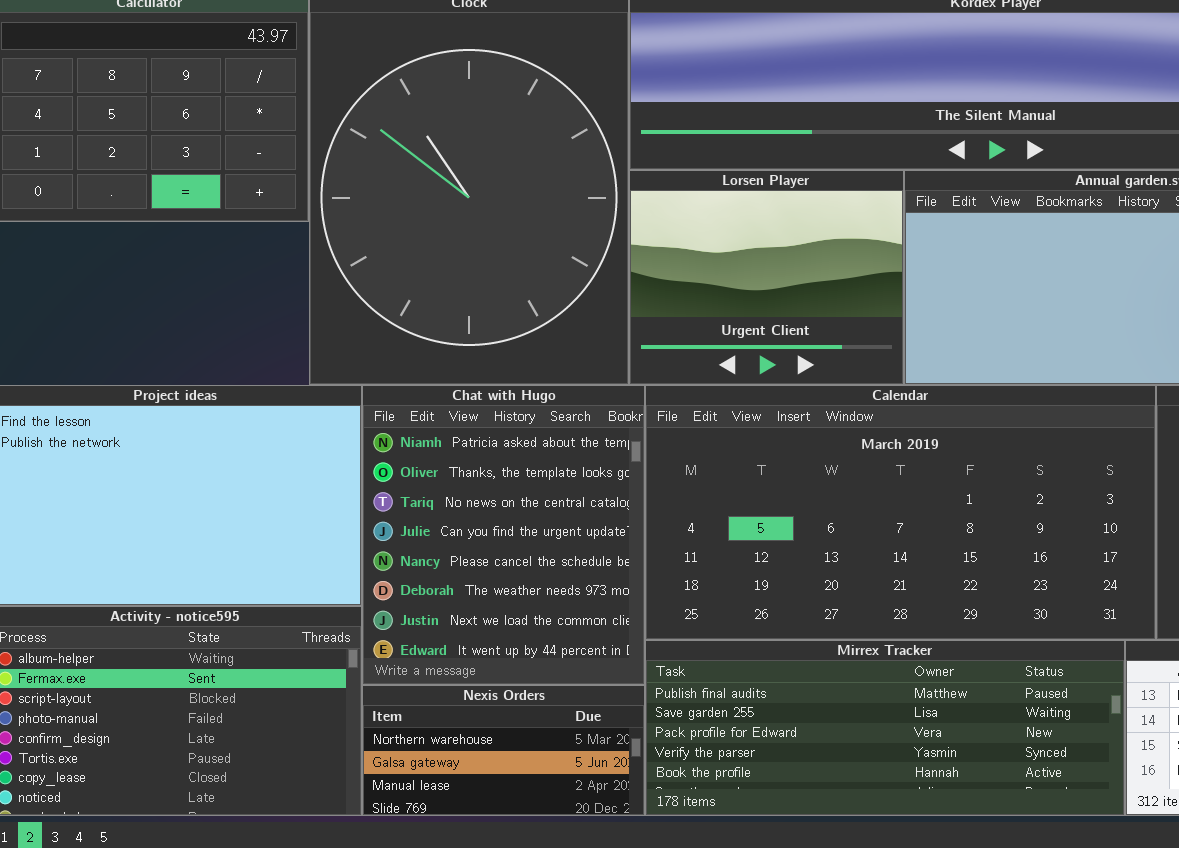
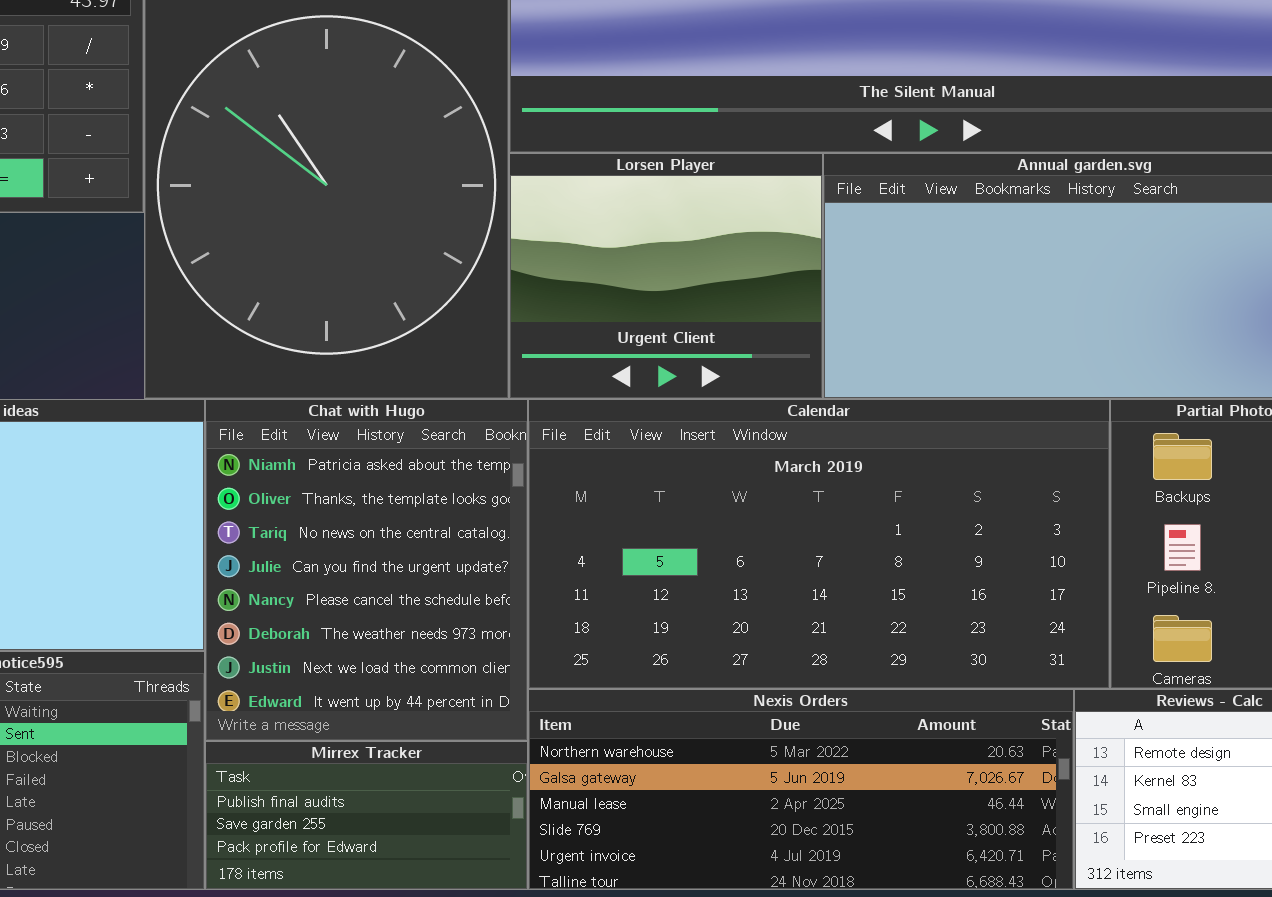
Mirrex Tracker: [645,640,1125,816] -> [205,741,528,890], moved, resized
Nexis Orders: [362,685,645,816] -> [528,689,1074,890], moved, resized

